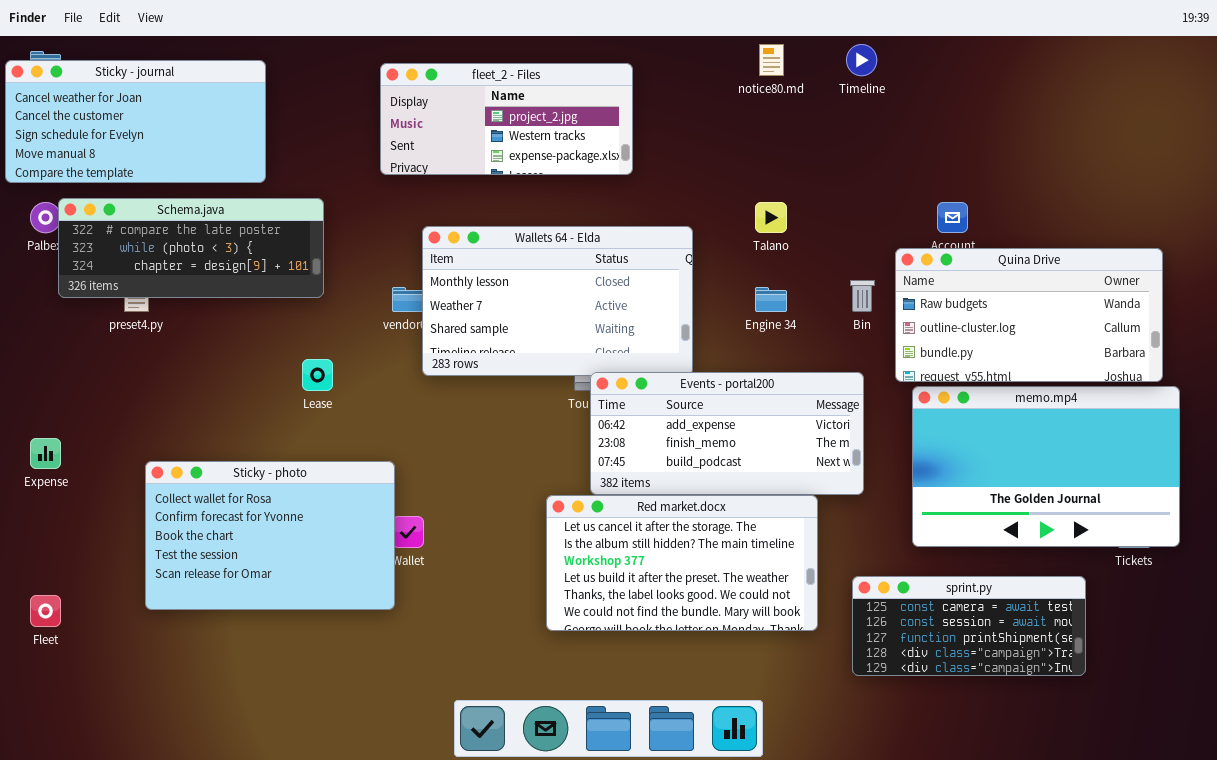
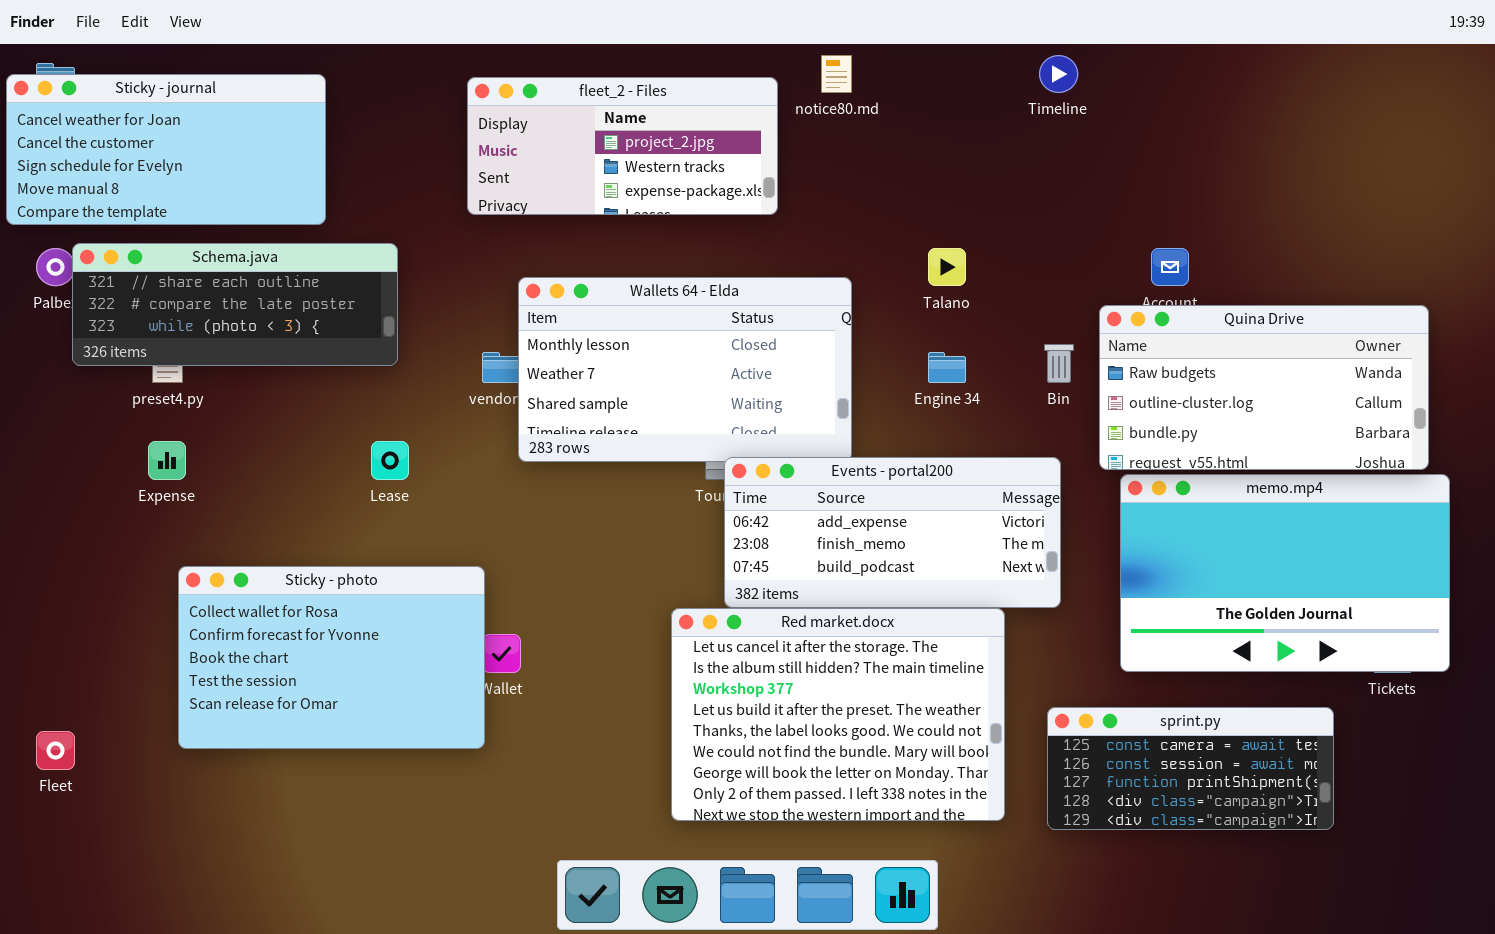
notice80.md: [759,44,784,76] -> [821,55,852,93], moved
Schema.java: [58,198,324,298] -> [72,243,398,366], scrolled up 1 row
Expense: [30,438,61,469] -> [148,441,186,480], moved
Red market.docx: [546,495,818,631] -> [671,608,1005,821], resized

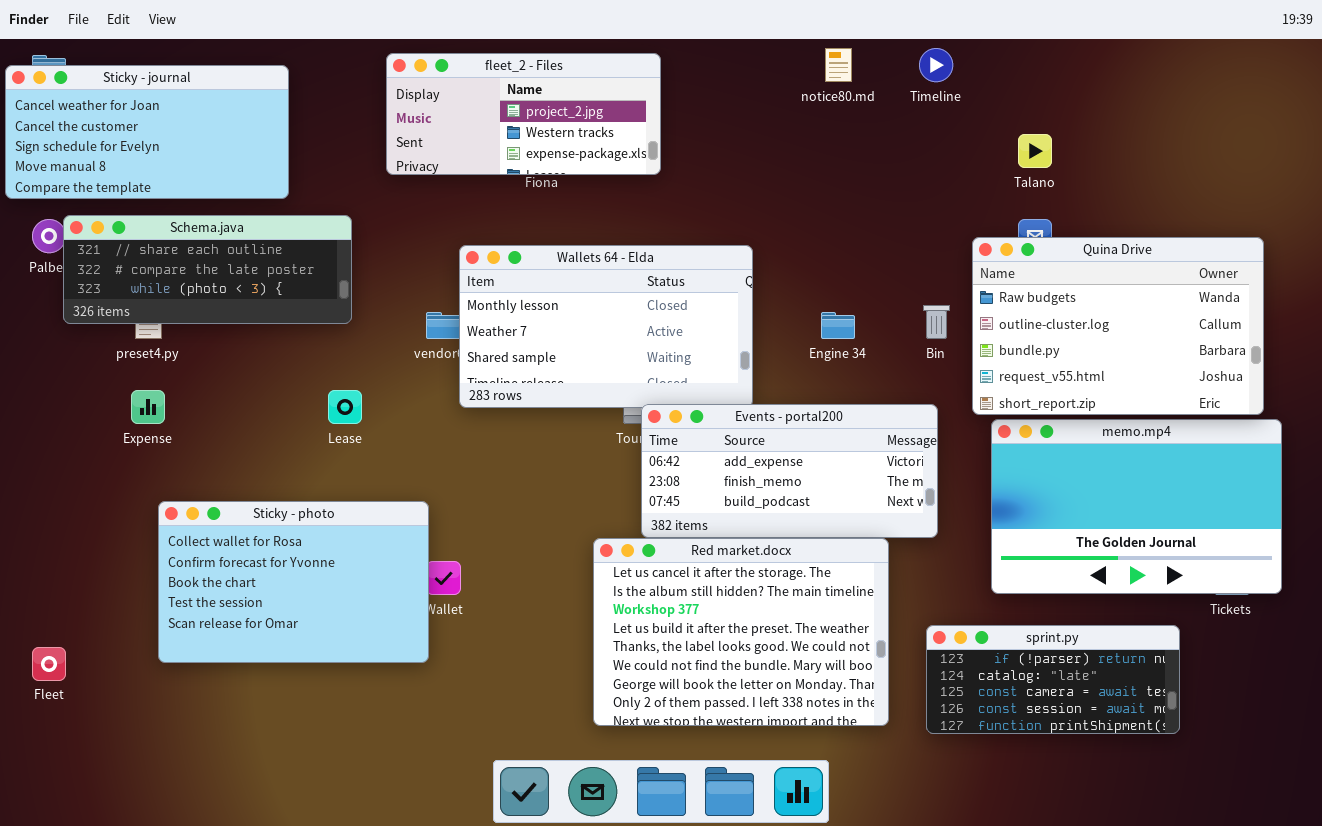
notice80.md: [821,55,852,93] -> [825,48,852,82], moved
fleet_2 - Files: [467,77,778,215] -> [386,53,661,175], moved
Talano: [928,248,966,286] -> [1018,134,1052,168], moved
Quina Drive: [1099,305,1429,470] -> [972,237,1264,415], resized
sprint.py: [1047,707,1334,830] -> [926,625,1180,734], scrolled up 2 rows

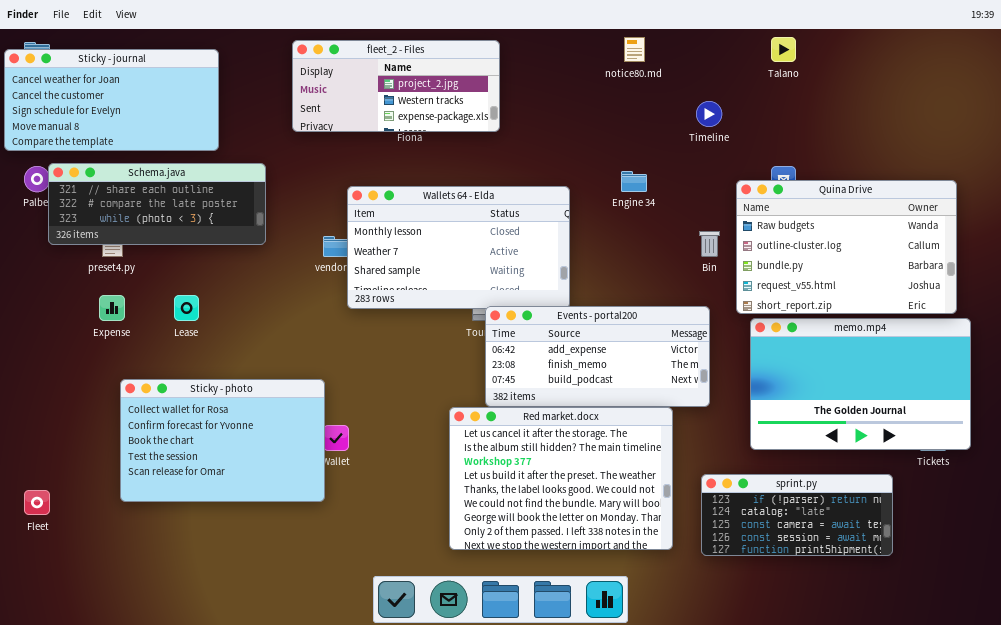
Timeline: [919,48,953,82] -> [696,101,722,127], moved
Talano: [1018,134,1052,168] -> [771,37,796,62], moved
Engine 34: [821,312,855,339] -> [621,171,647,192], moved
Lease: [328,390,362,424] -> [174,295,199,321], moved

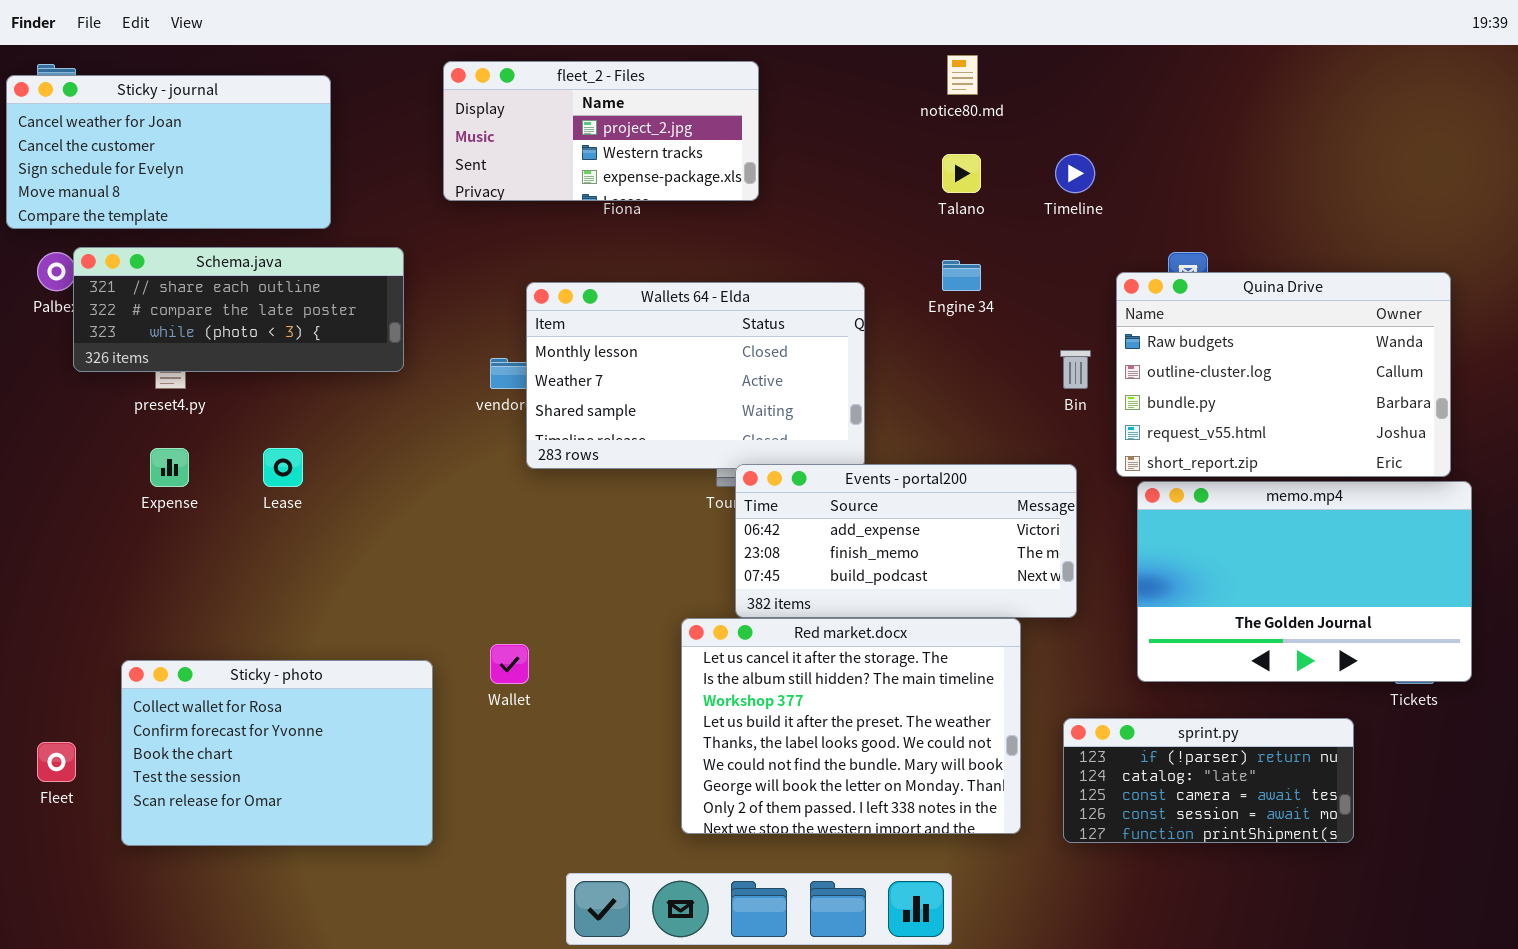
Talano: [771,37,796,62] -> [942,154,981,193], moved
Sticky - photo: [120,379,325,502] -> [121,660,433,846], moved

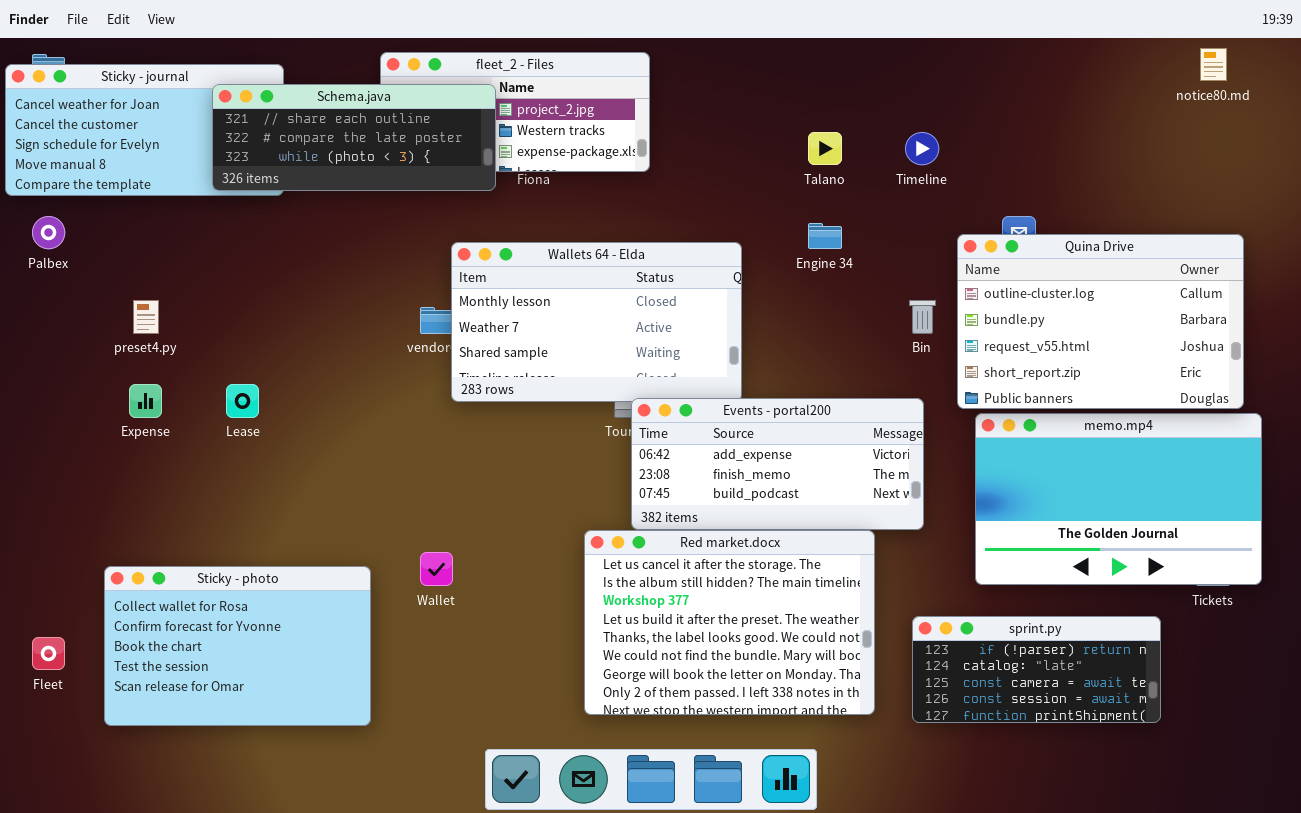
notice80.md: [947,55,978,95] -> [1200,48,1227,81], moved
Schema.java: [73,247,404,372] -> [212,84,496,191], moved
Quina Drive: [1116,272,1451,477] -> [957,234,1244,409], scrolled down 1 row

